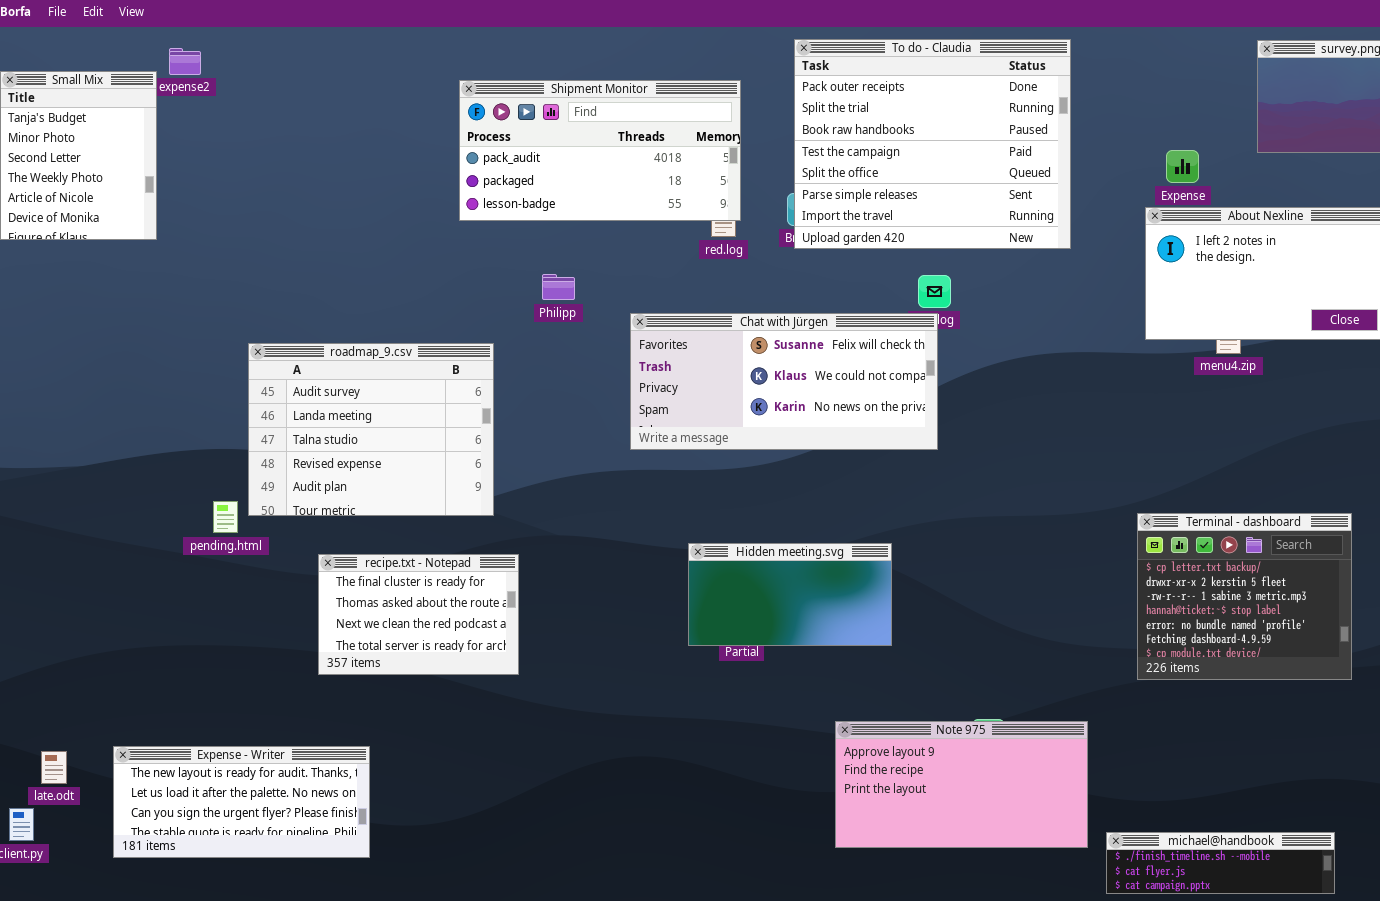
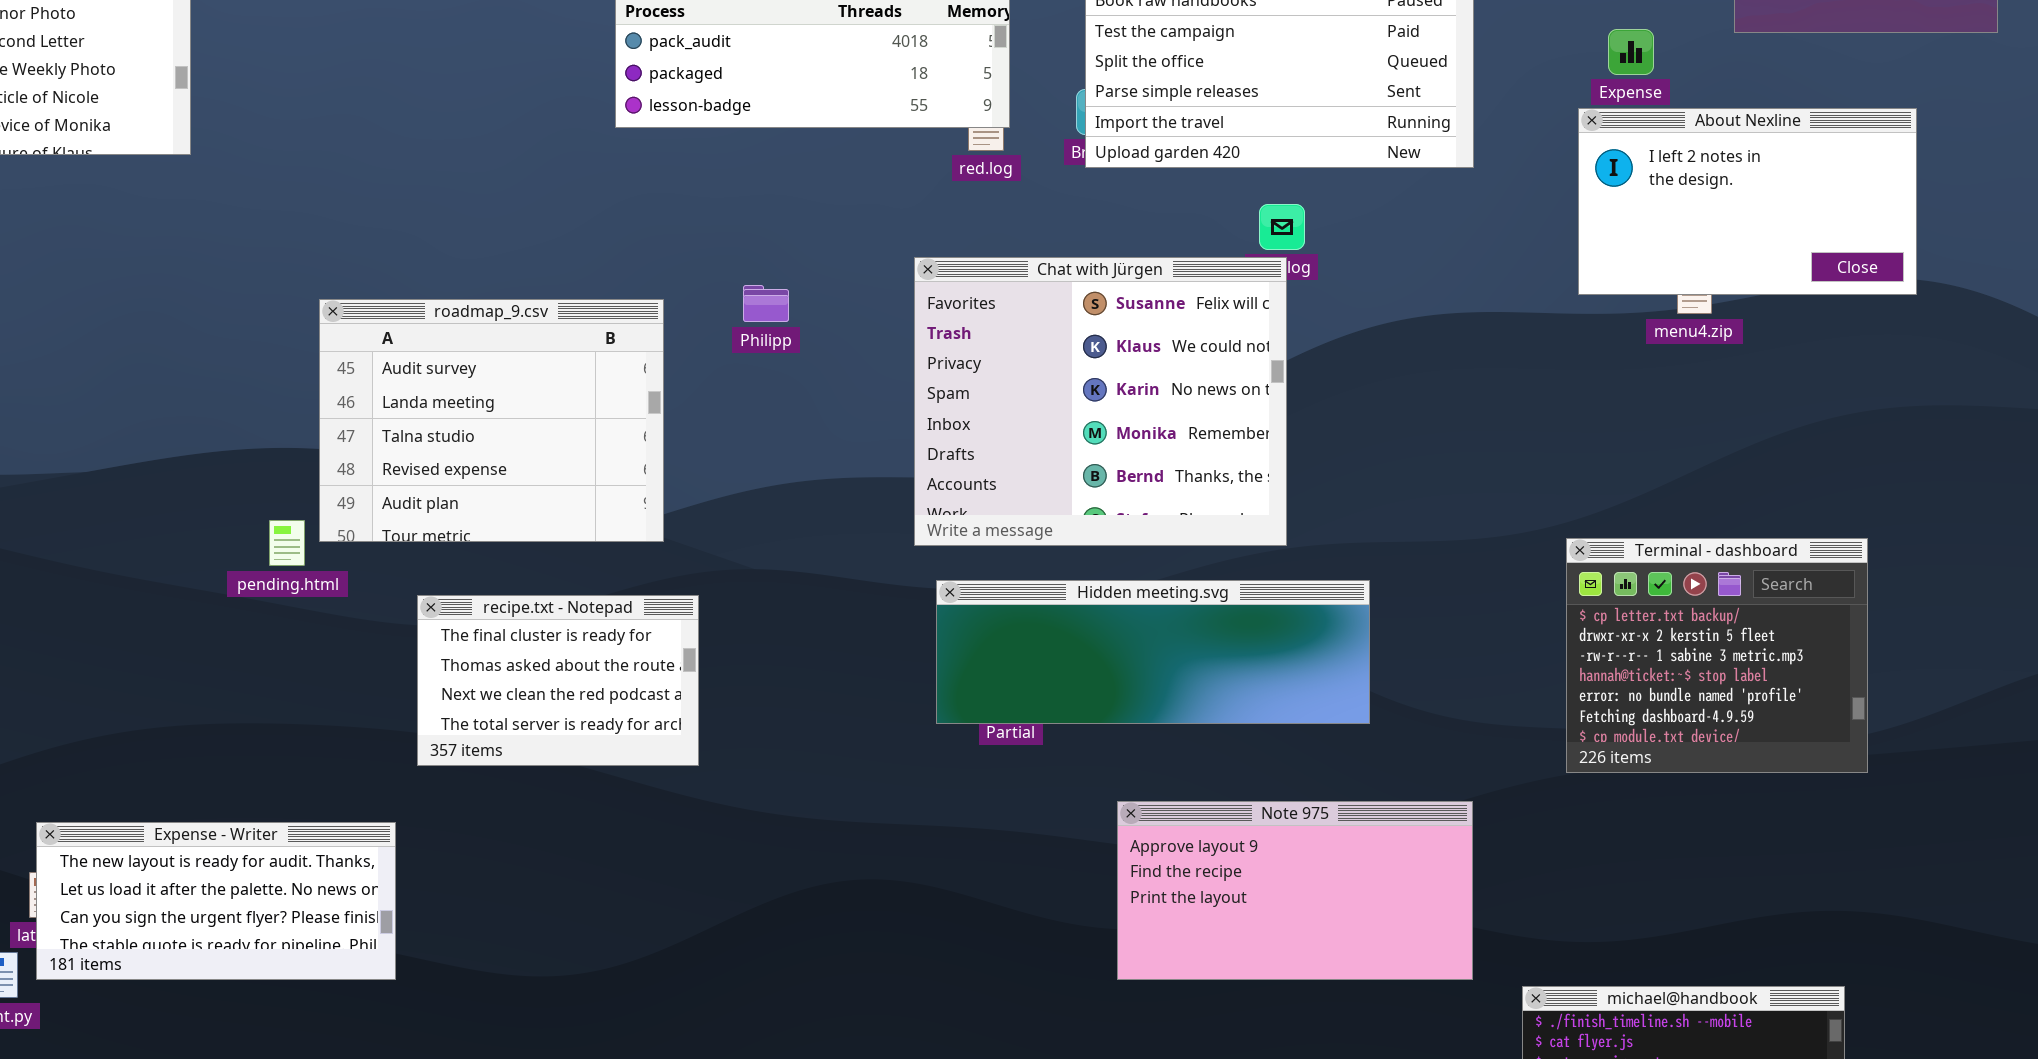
Philipp: [542,274,575,300] -> [743,285,789,322], moved
Chat with Jürgen: [630,313,938,450] -> [914,257,1287,546], resized
Hidden meeting.svg: [688,543,892,646] -> [936,580,1370,724], resized
Note 975: [835,721,1088,848] -> [1117,801,1473,980], moved
Expense - Writer: [113,746,370,858] -> [36,822,396,980], moved

